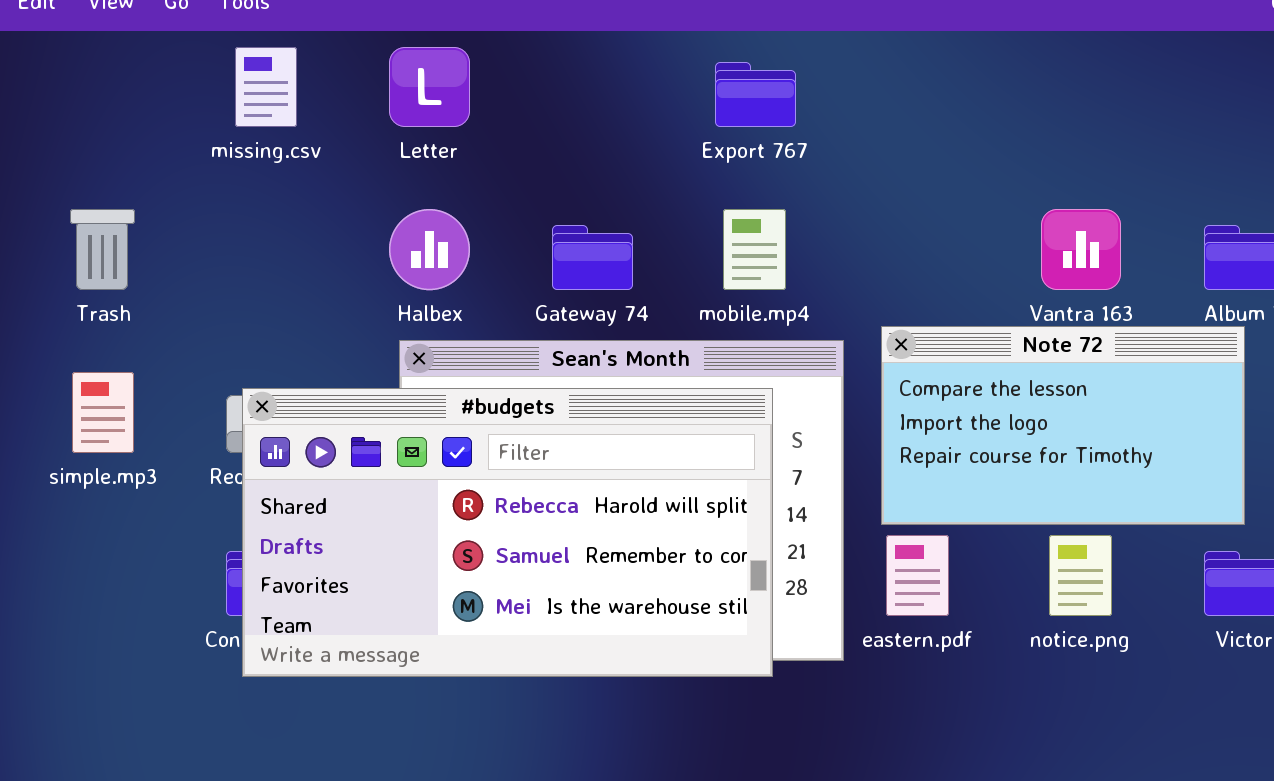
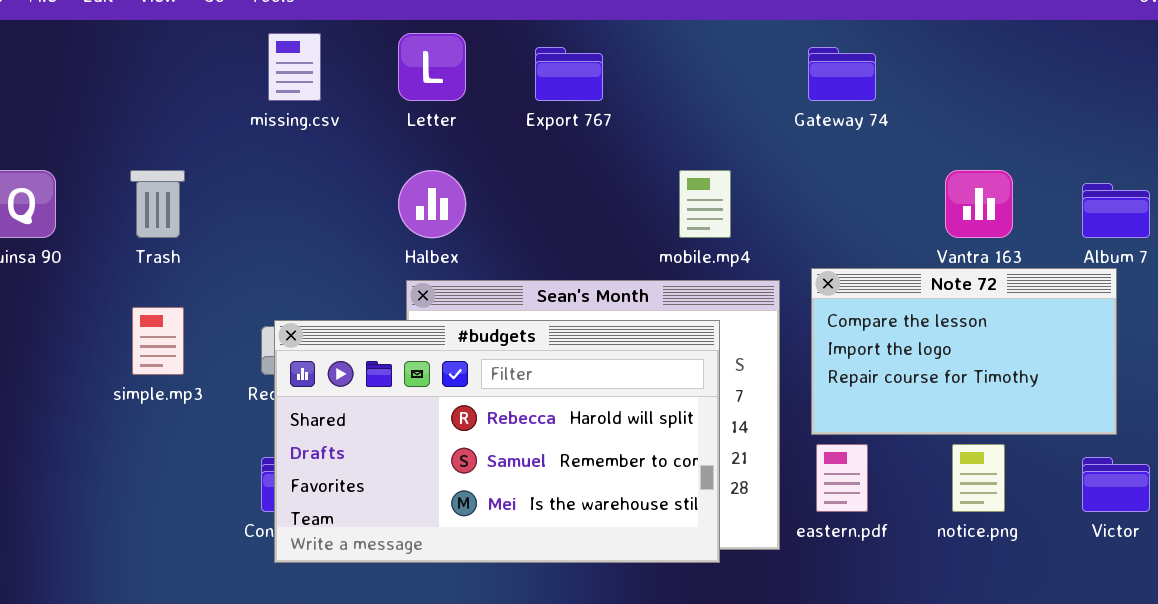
Export 767: [715,62,796,127] -> [535,47,603,101], moved
Gateway 74: [552,225,633,290] -> [808,47,876,101], moved

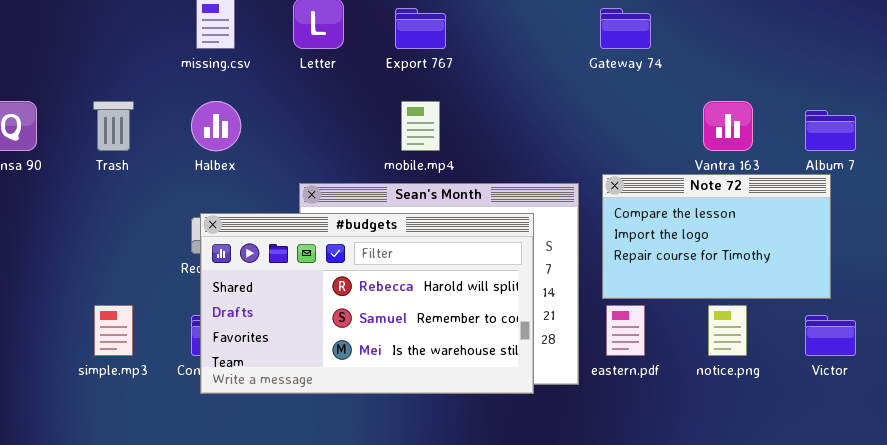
Halbex: [398,170,466,238] -> [191,101,241,151], moved
mobile.mp4: [679,170,731,238] -> [401,101,440,151], moved
simple.mp3: [132,307,184,375] -> [94,305,133,356], moved

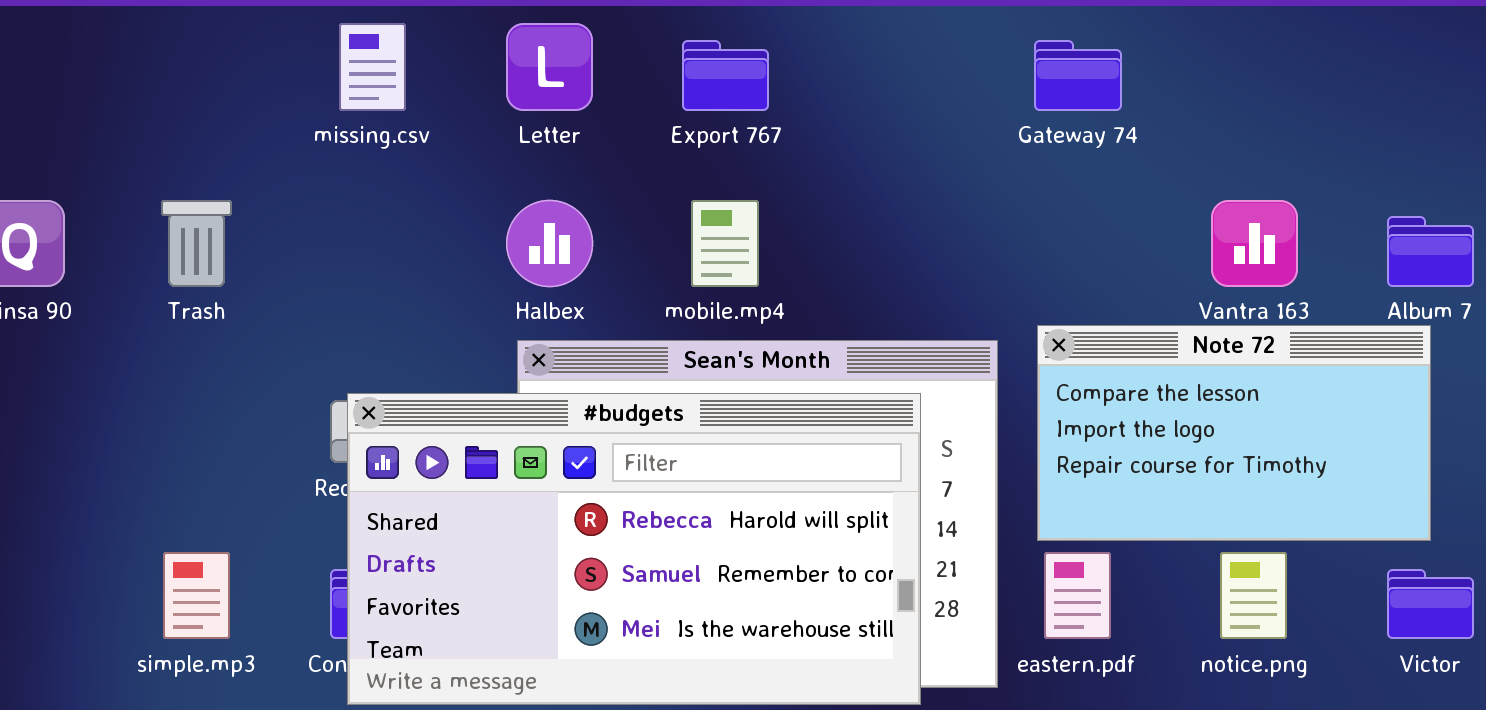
Halbex: [191,101,241,151] -> [506,200,593,287], moved

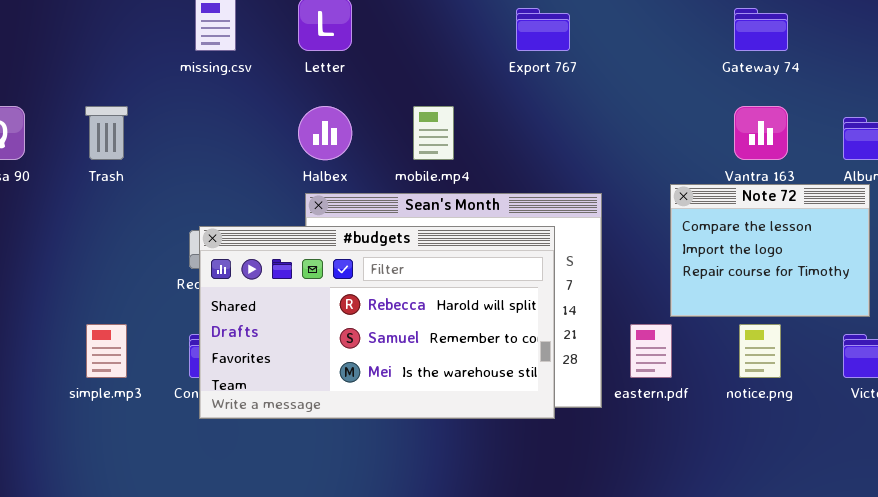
Export 767: [682,40,769,111] -> [516,8,570,51], moved
Gateway 74: [1034,40,1122,111] -> [734,8,788,51], moved
Note 72: [1037,325,1431,541] -> [670,184,870,317], resized

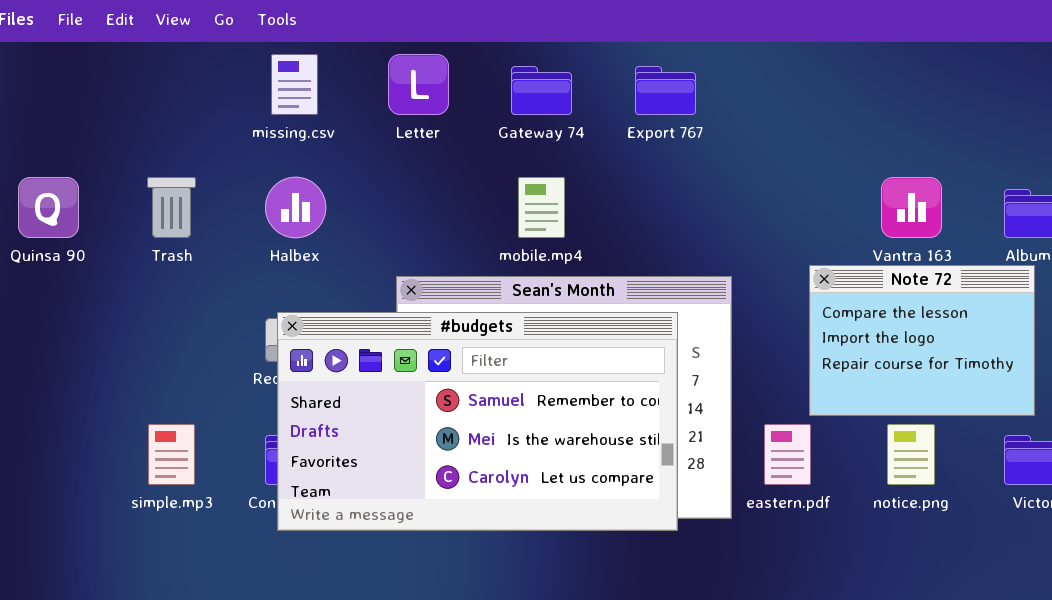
Gateway 74: [734,8,788,51] -> [511,66,572,115], moved
Halbex: [298,106,352,160] -> [265,177,326,238], moved
#budgets: [199,226,555,419] -> [277,312,678,531], scrolled down 1 row

